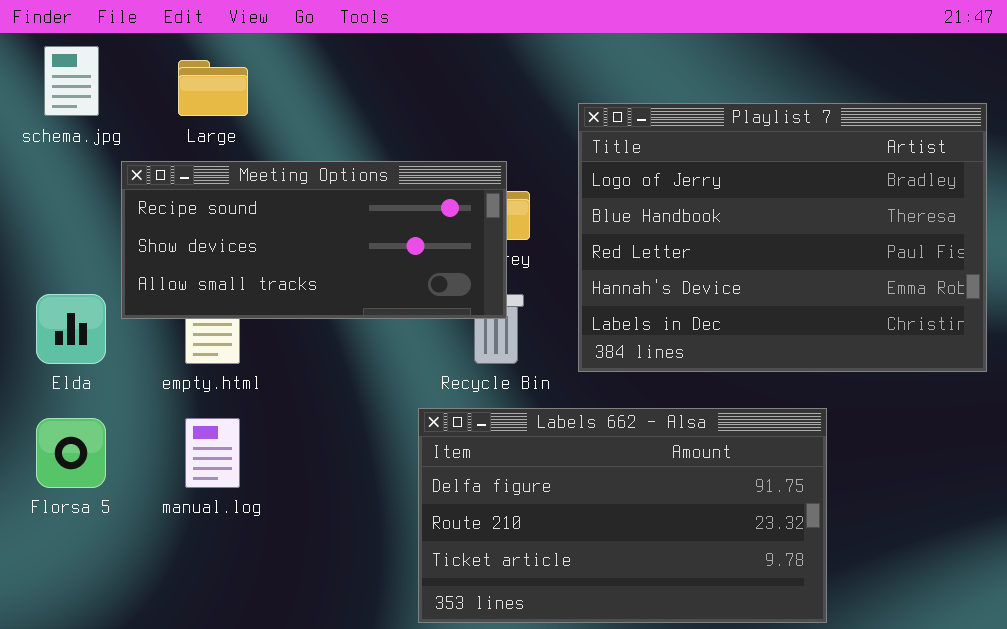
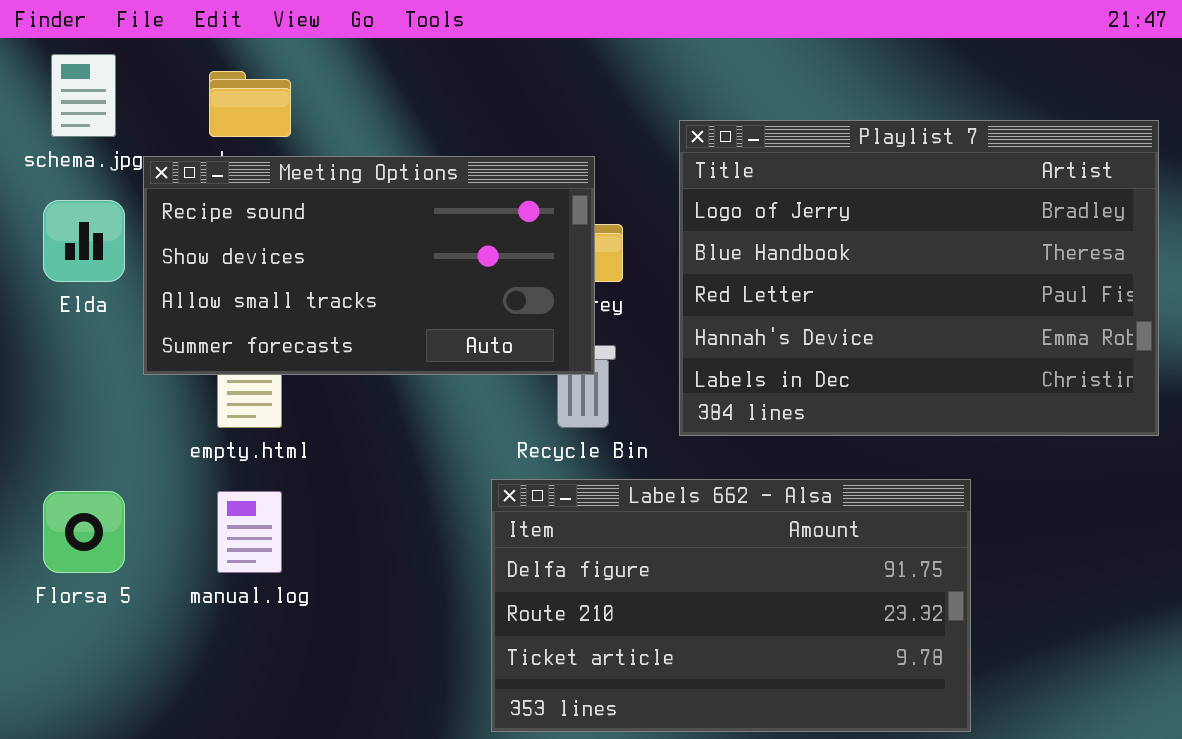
Meeting Options: [121,161,507,319] -> [143,156,595,375], resized
Elda: [36,294,106,364] -> [43,200,125,282], moved

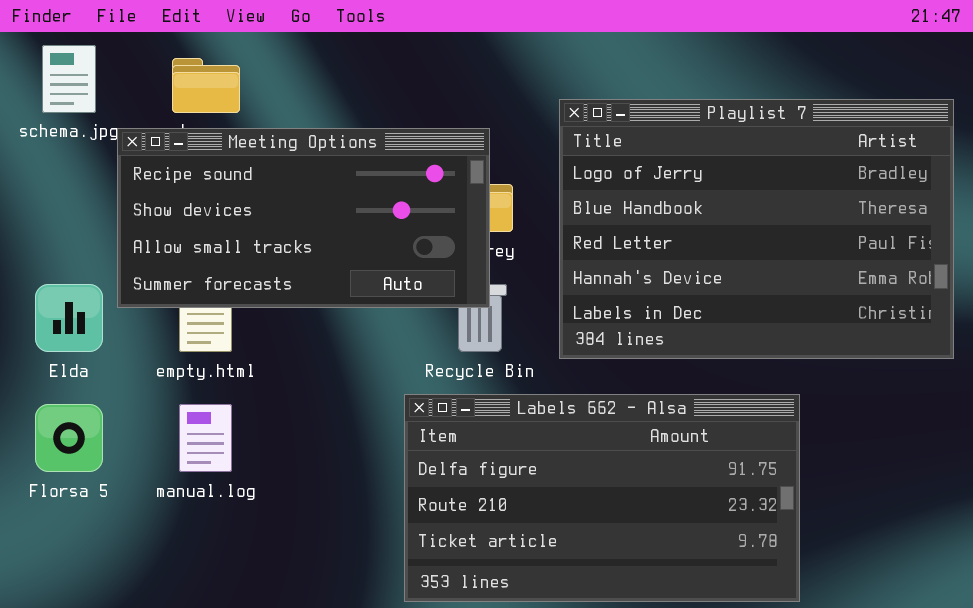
Elda: [43,200,125,282] -> [35,284,103,352], moved

